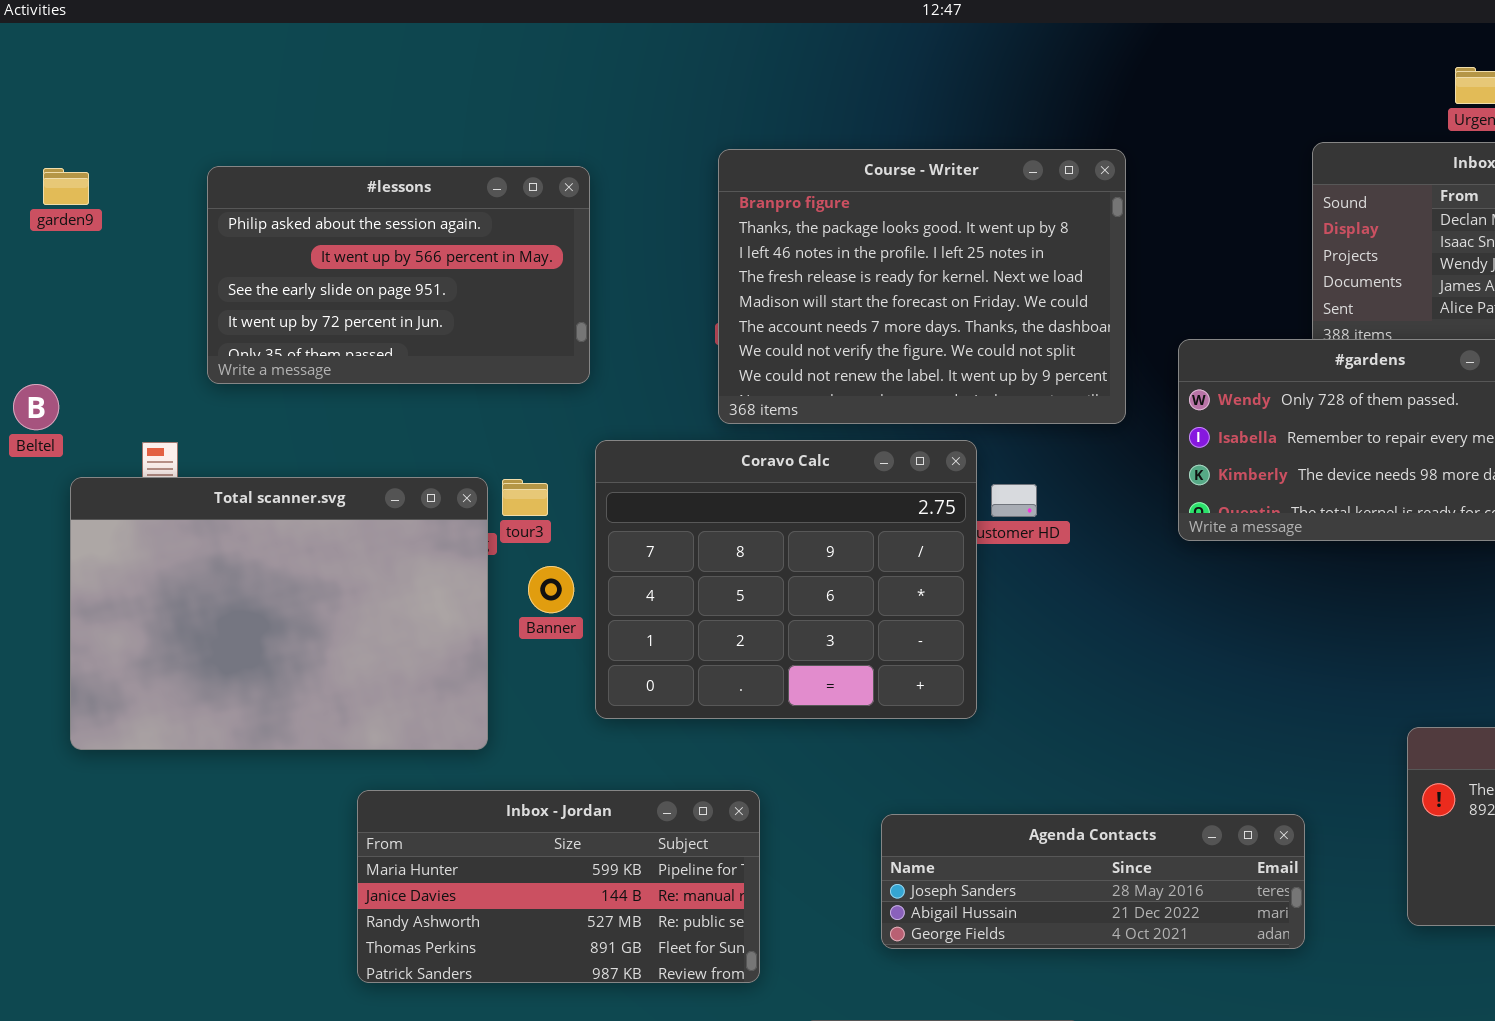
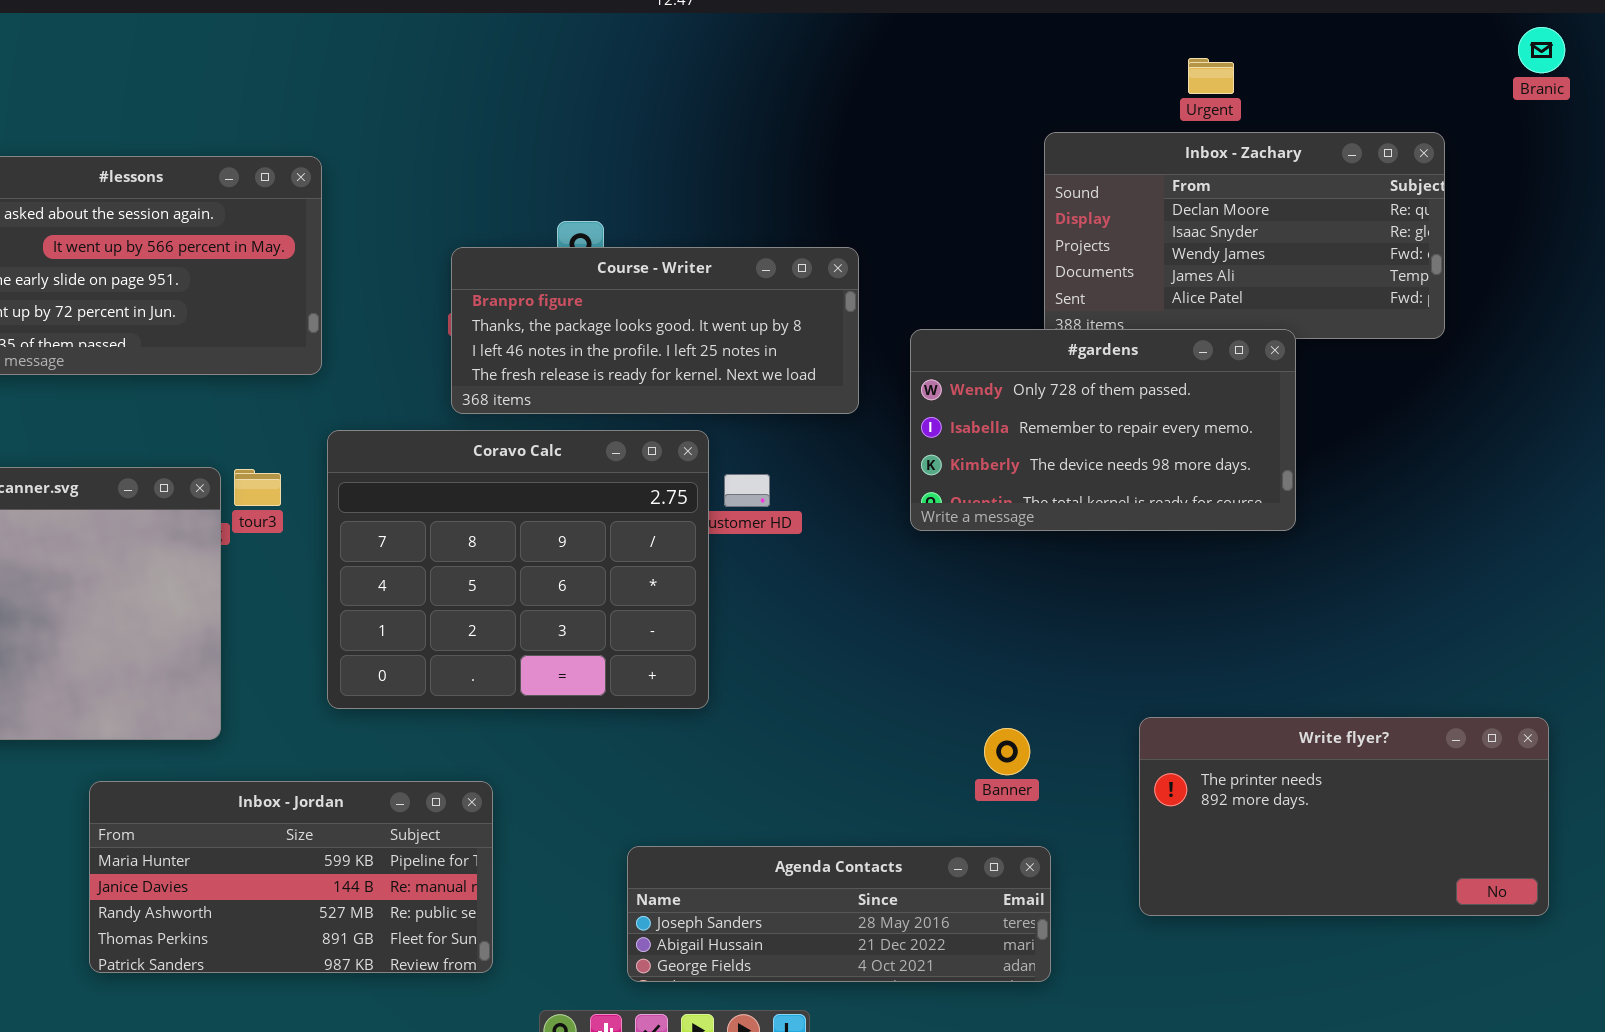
Course - Writer: [718,149,1126,424] -> [451,247,859,414], resized
Banner: [528,566,574,613] -> [984,728,1030,775], moved
Agenda Contacts: [881,814,1305,949] -> [627,846,1051,982], moved

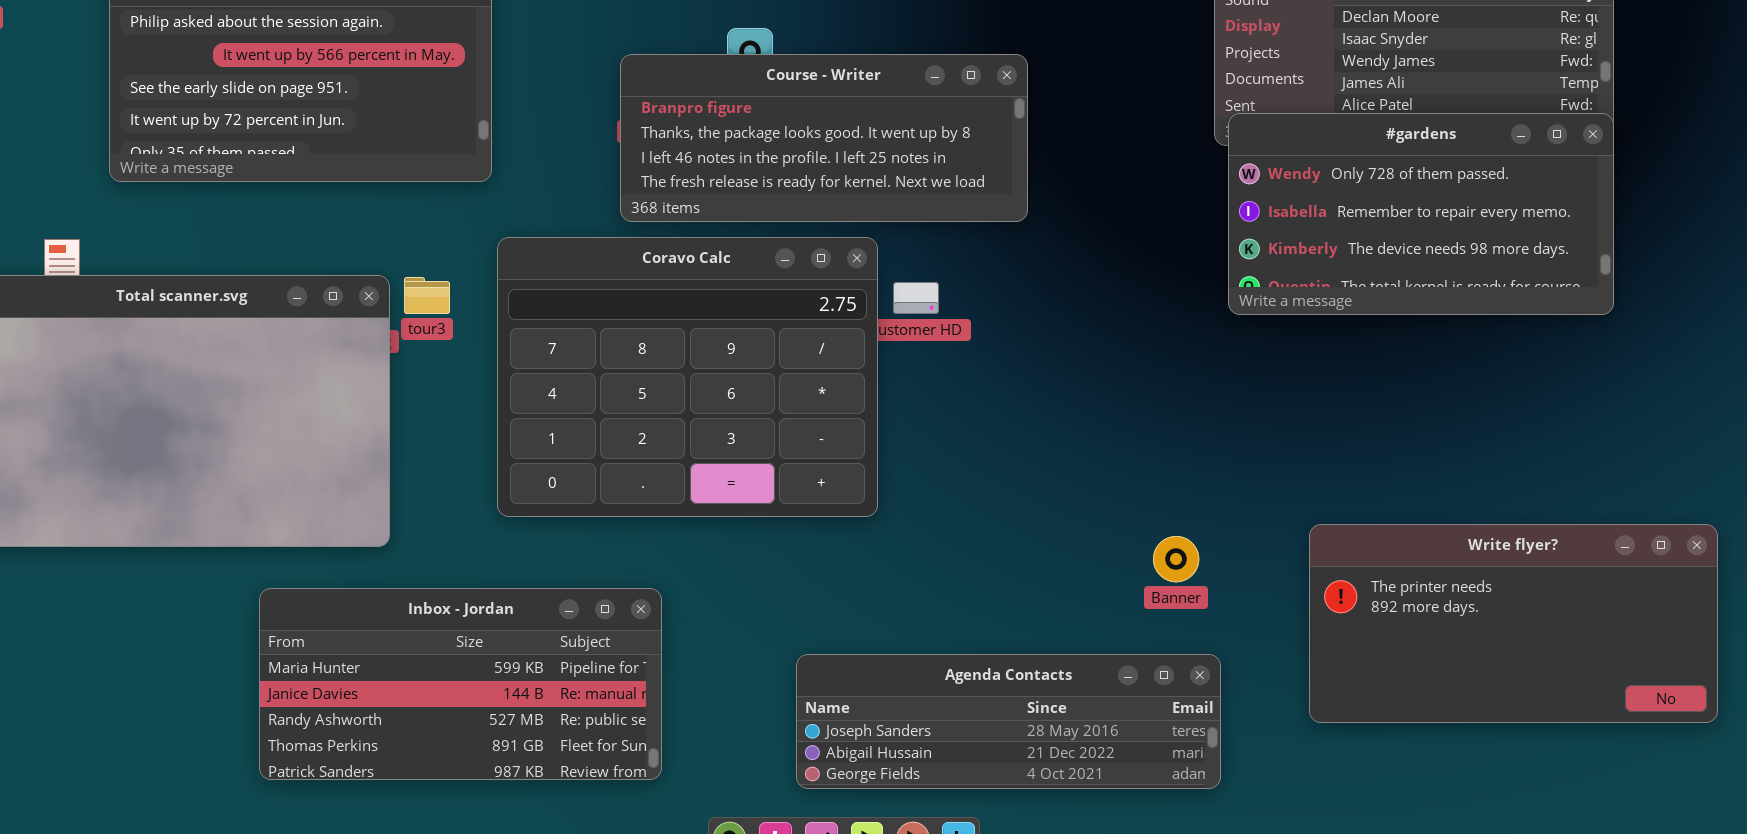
#gardens: [910,329,1296,531] -> [1228,113,1614,315], moved

